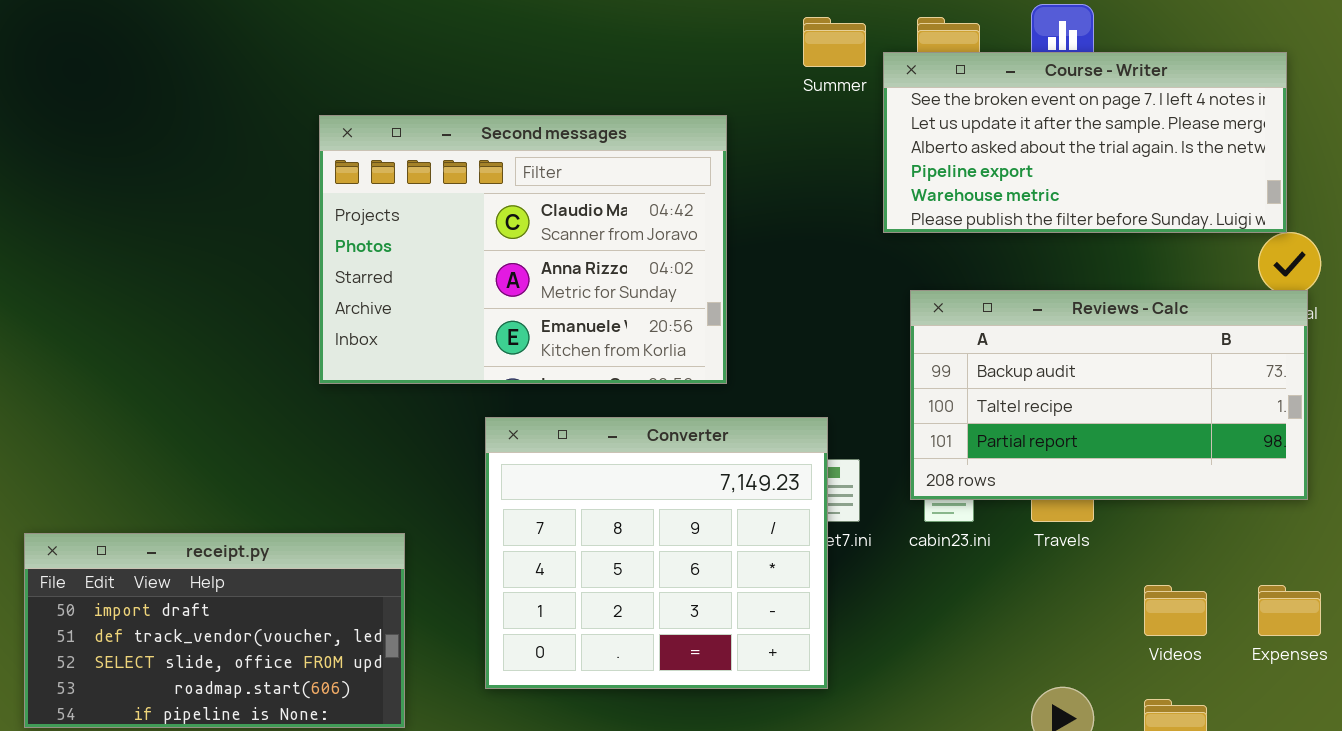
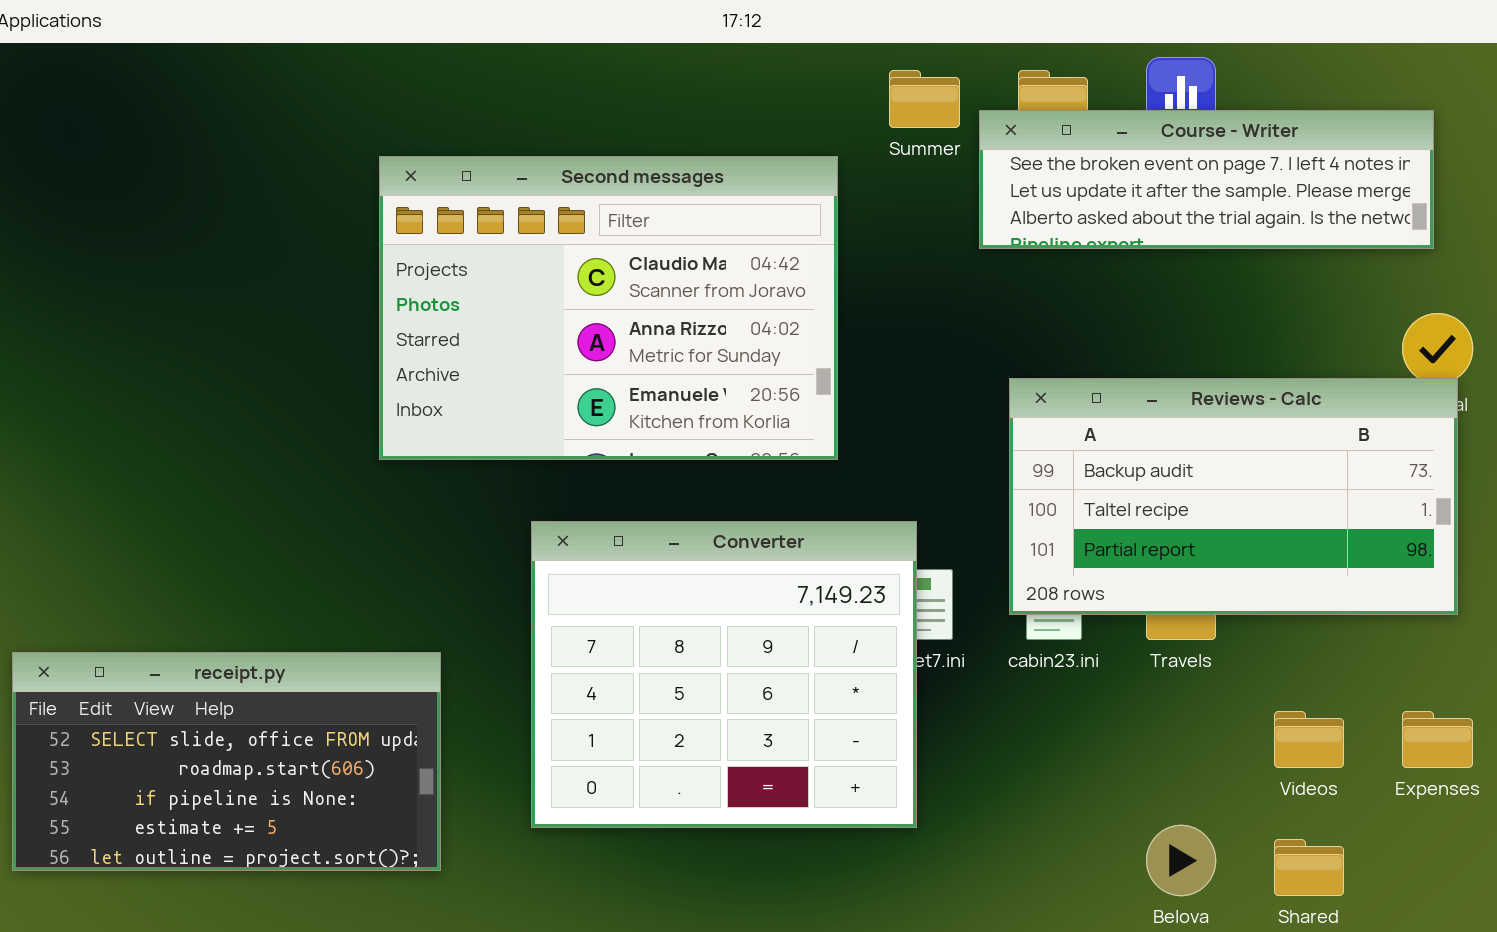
Course - Writer: [883,52,1287,233] -> [979,110,1434,249], resized
Second messages: [319,115,727,384] -> [379,156,838,460], moved
receipt.py: [24,533,405,728] -> [12,652,441,871], scrolled down 2 rows

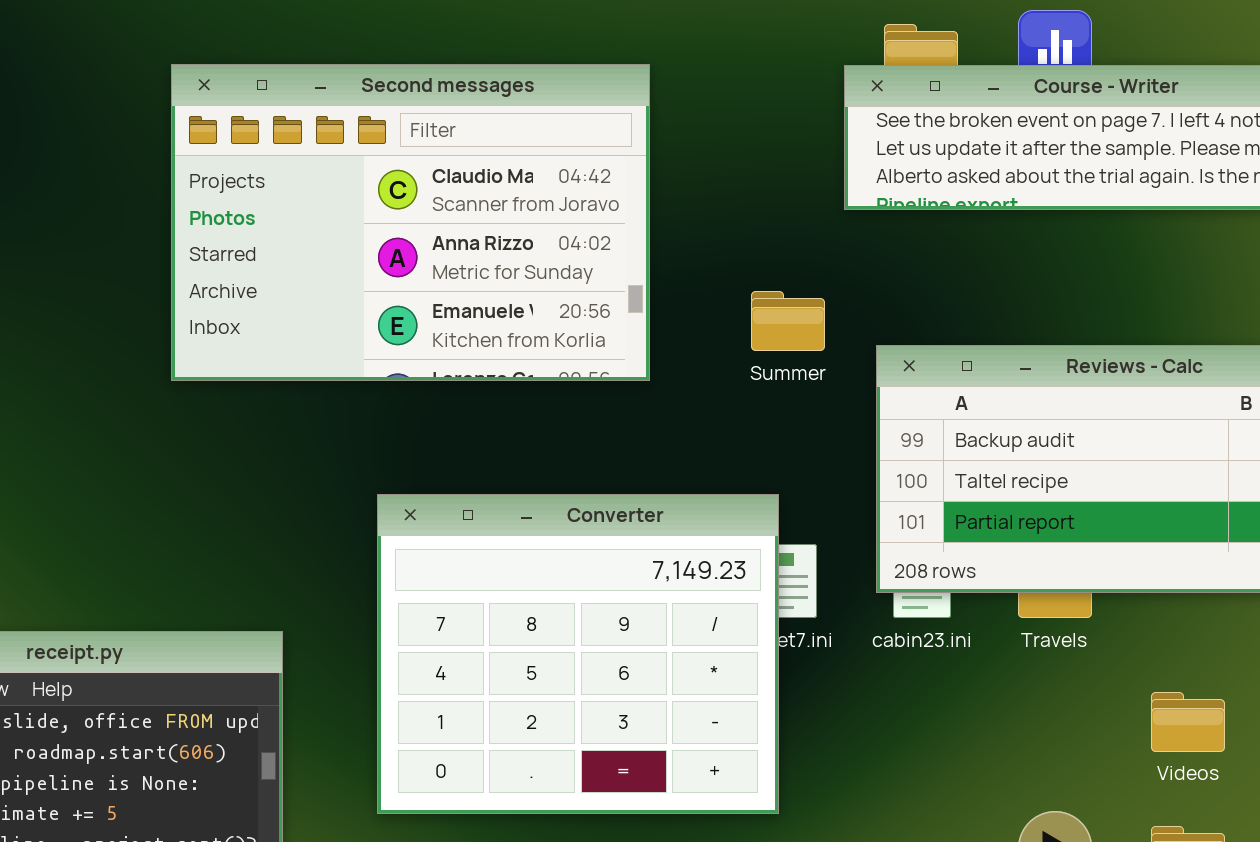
Summer: [889,70,960,128] -> [751,291,825,351], moved
Second messages: [379,156,838,460] -> [171,64,650,381], moved

